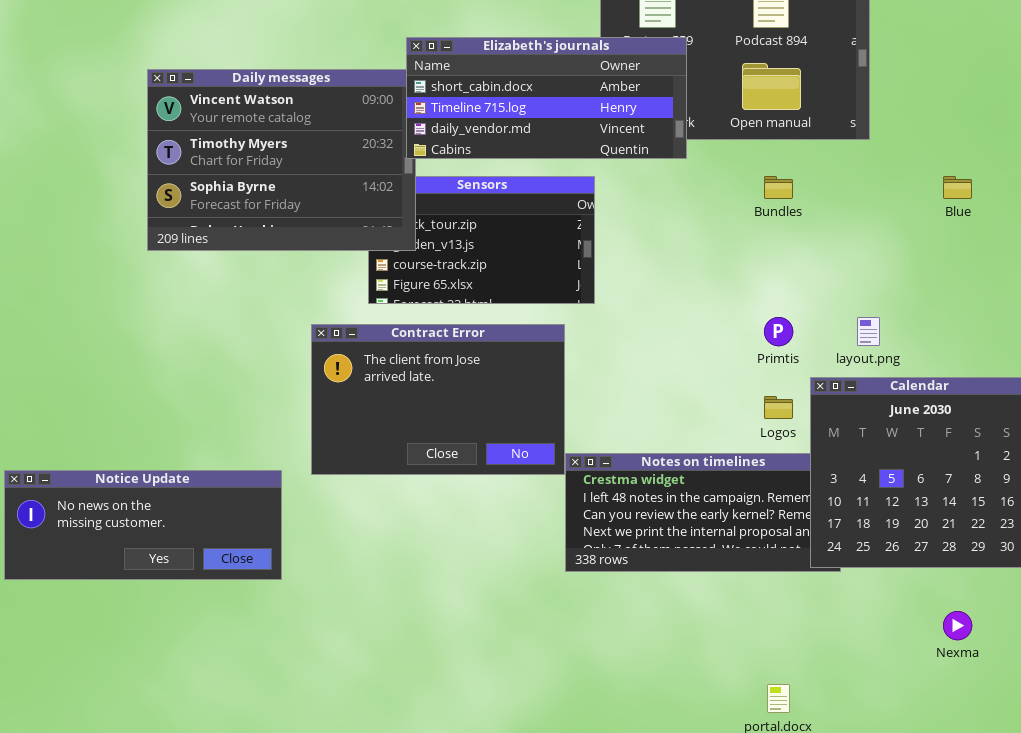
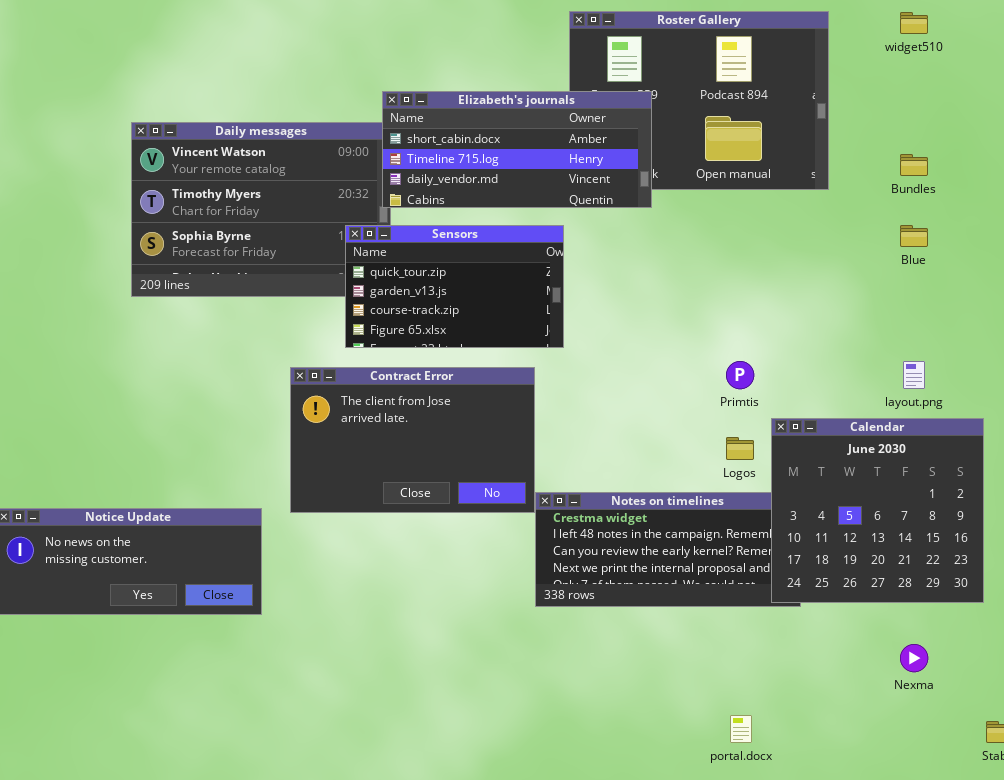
Sensors: [368,176,595,304] -> [345,225,564,348], raised
Bundles: [764,176,793,199] -> [900,154,928,176], moved
layout.png: [857,317,880,346] -> [903,361,925,389], moved

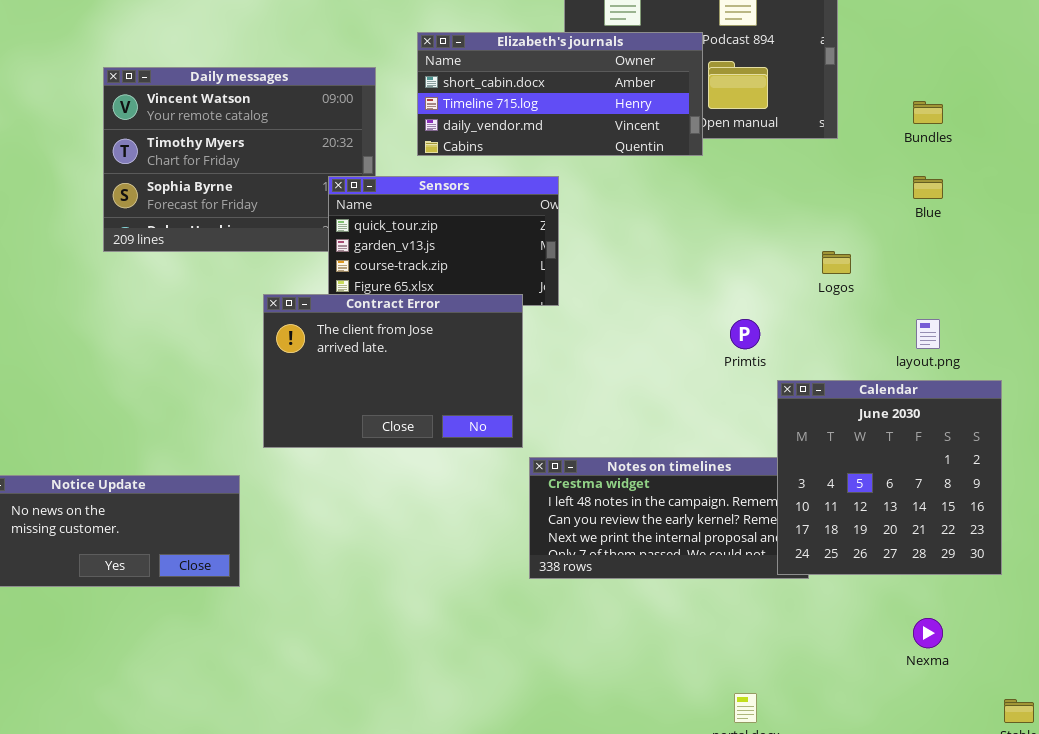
Elizabeth's journals: [382,91,652,208] -> [417,32,703,156], moved
Contract Error: [290,367,535,513] -> [263,294,523,448], moved
Logos: [726,437,754,460] -> [822,251,851,274], moved

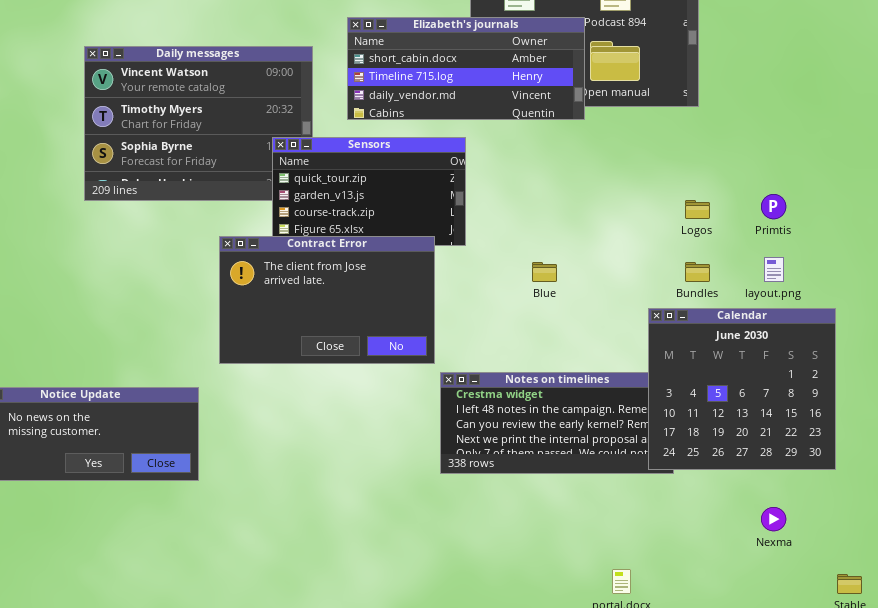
Bundles: [913,101,943,124] -> [685,262,710,282], moved
Blue: [913,176,943,199] -> [532,262,557,282], moved
Primtis: [730,319,760,349] -> [761,194,786,219], moved

